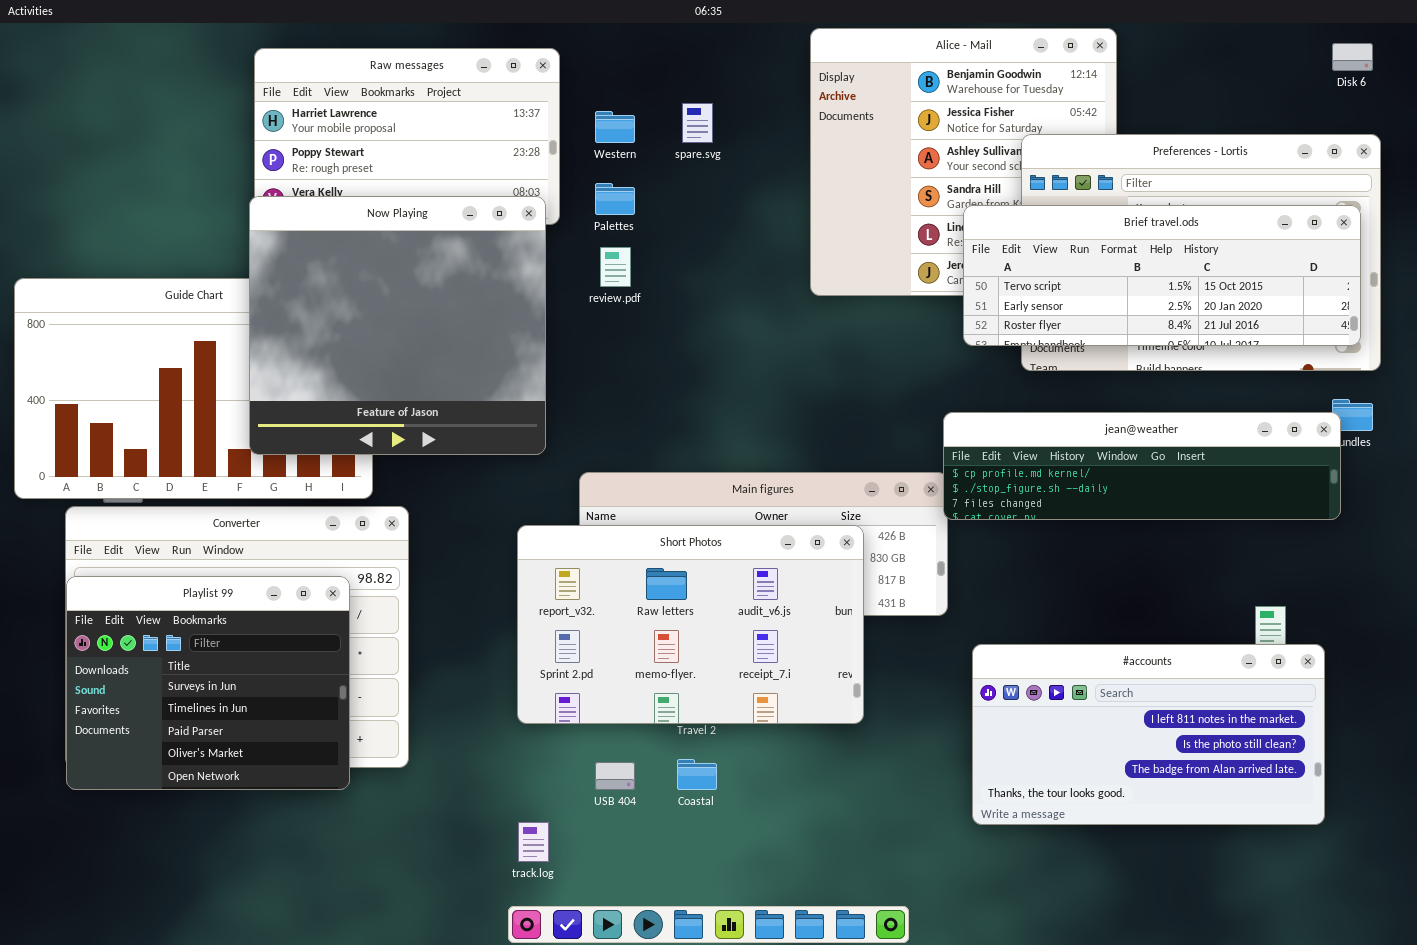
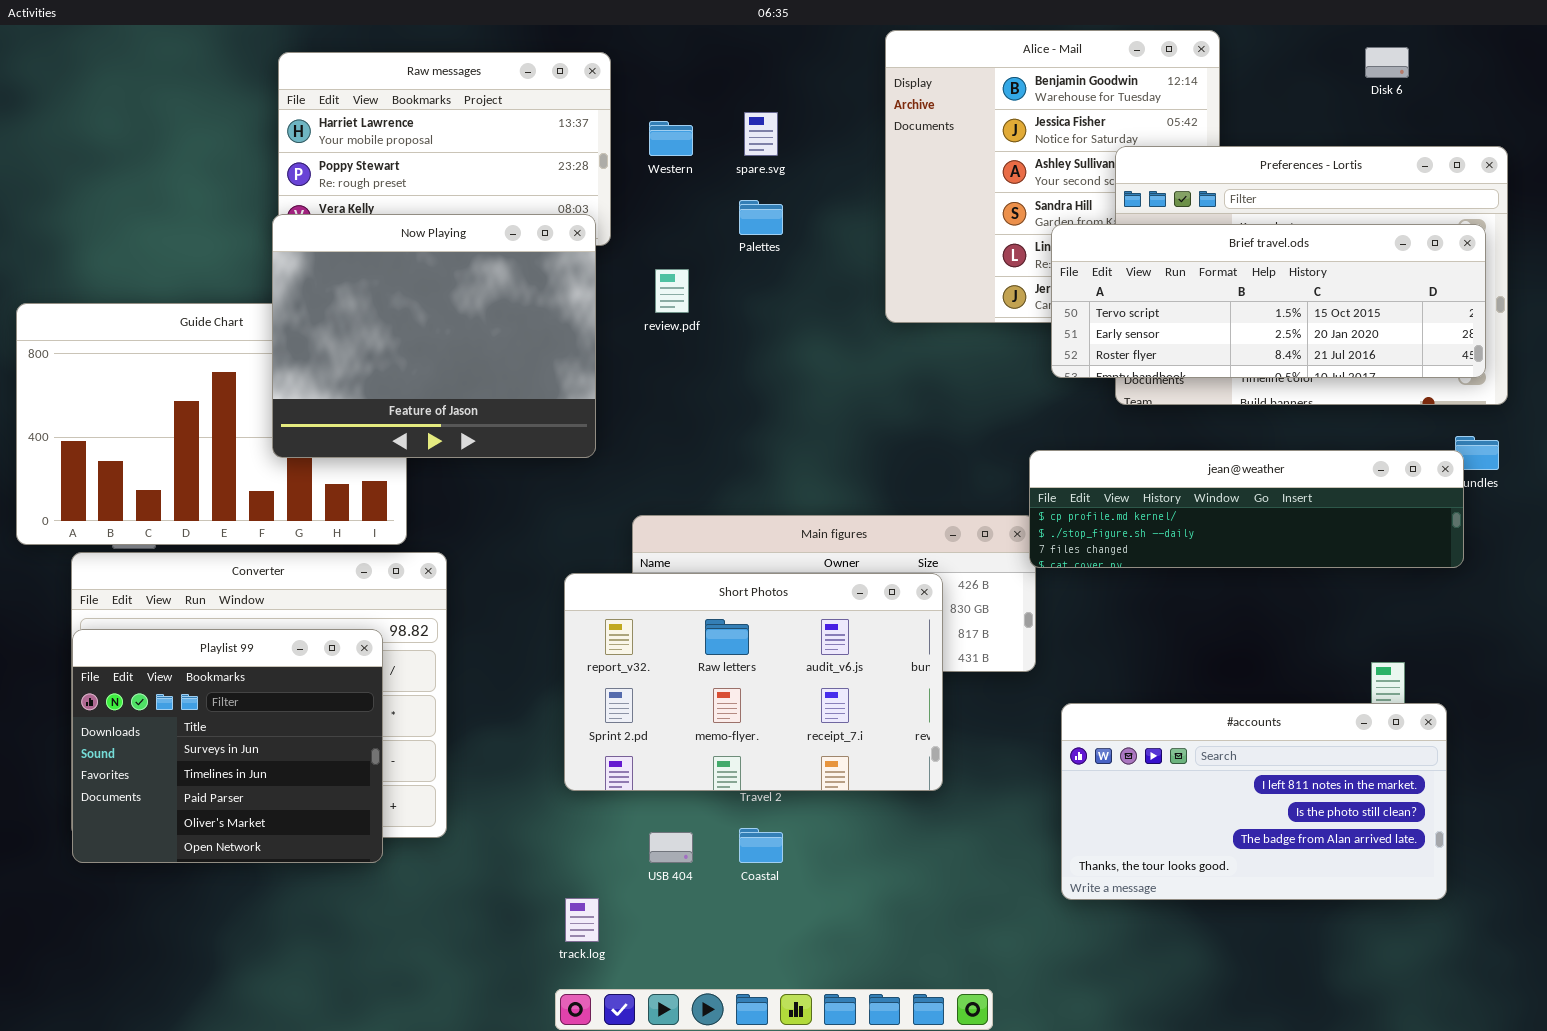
Disk 6: [1332,43,1373,71] -> [1365,47,1409,78], moved
Palettes: [595,183,635,215] -> [739,200,783,235], moved
Now Playing: [249,196,546,455] -> [272,214,596,458], resized

